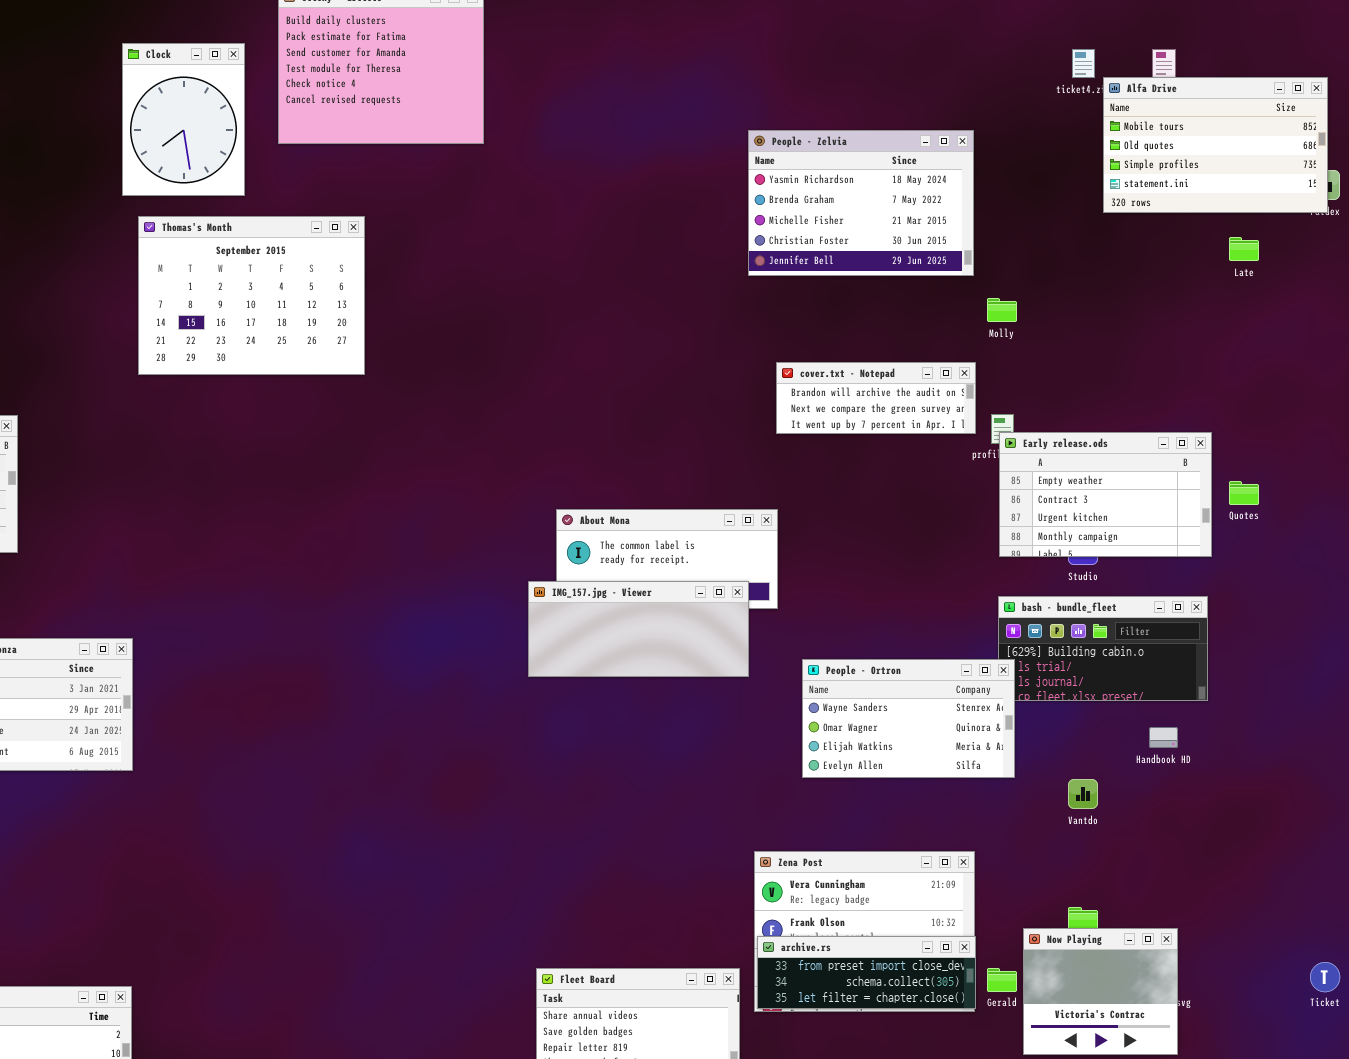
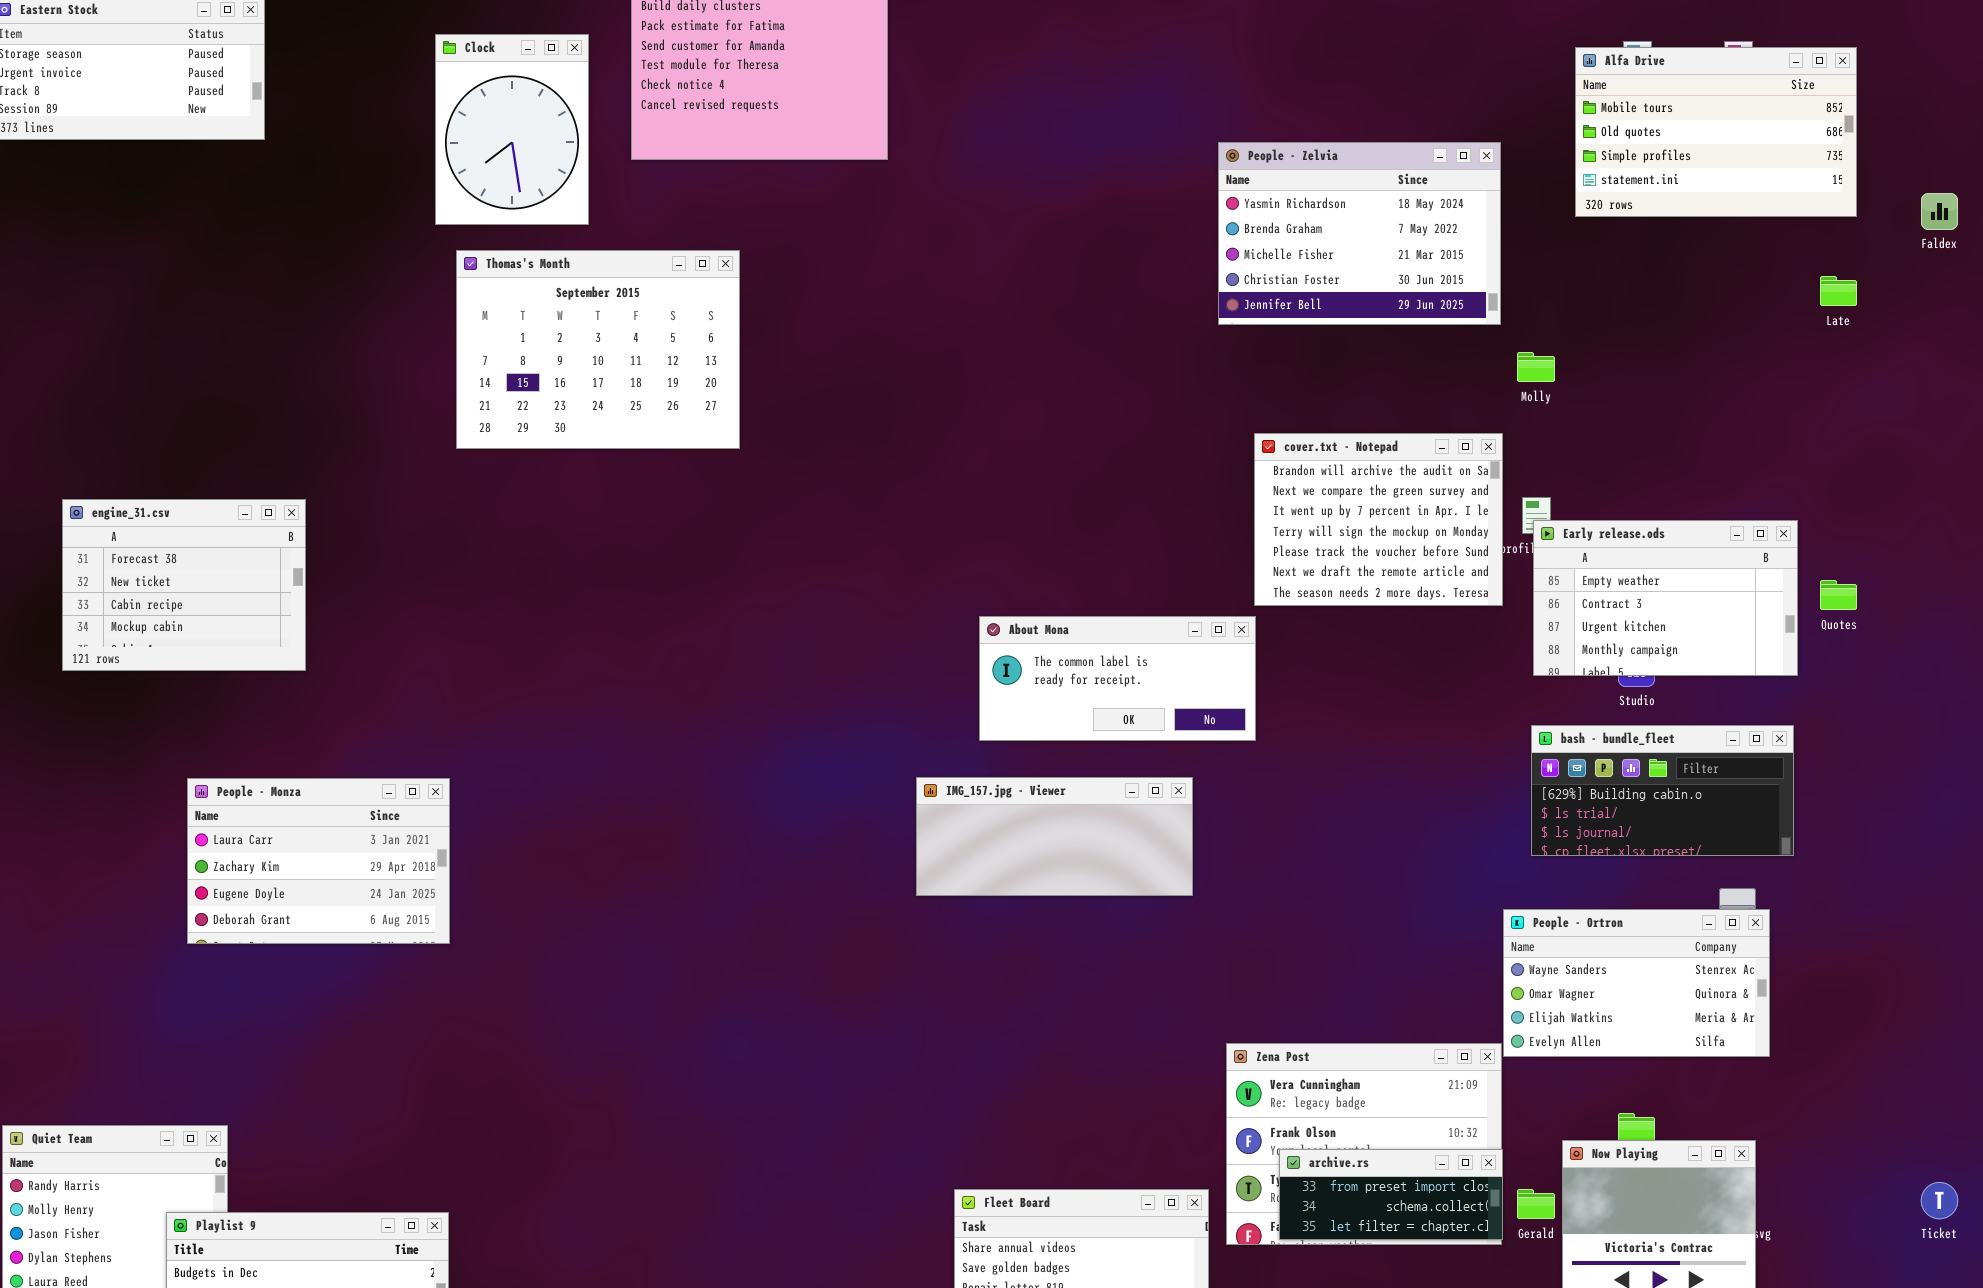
Alfa Drive: [1103,77,1328,213] -> [1575,47,1857,217], moved
cover.txt - Notepad: [776,362,976,434] -> [1254,433,1503,606], resized
IMG_157.jpg - Viewer: [528,581,749,677] -> [916,777,1193,896], moved
People - Ortron: [802,659,1015,778] -> [1503,909,1770,1057], moved
archive.rs: [757,936,976,1009] -> [1279,1149,1503,1240], resized

